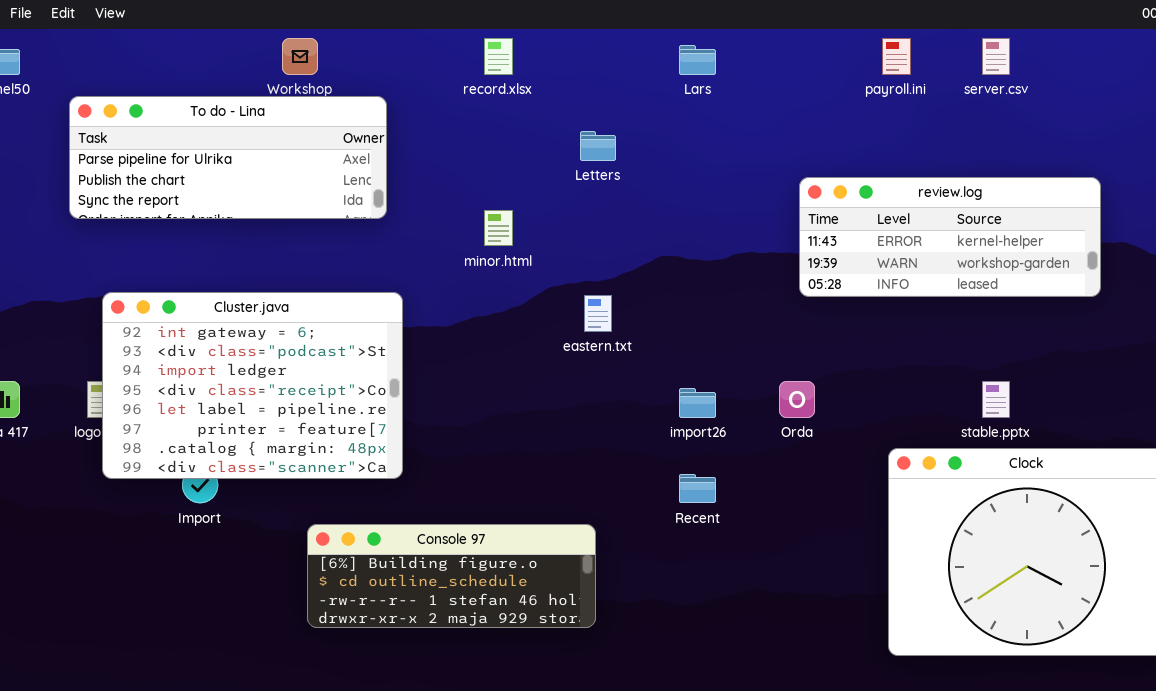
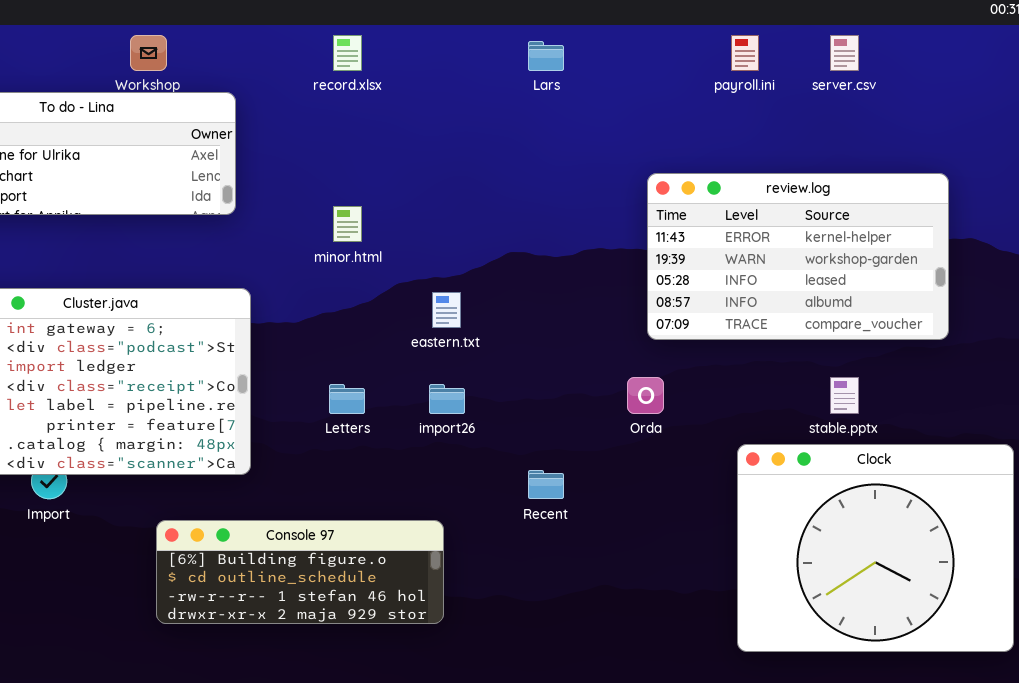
Letters: [580,131,616,161] -> [329,384,365,414], moved
review.log: [799,177,1101,297] -> [647,173,949,340], resized
import26: [679,388,716,418] -> [429,384,465,414], moved

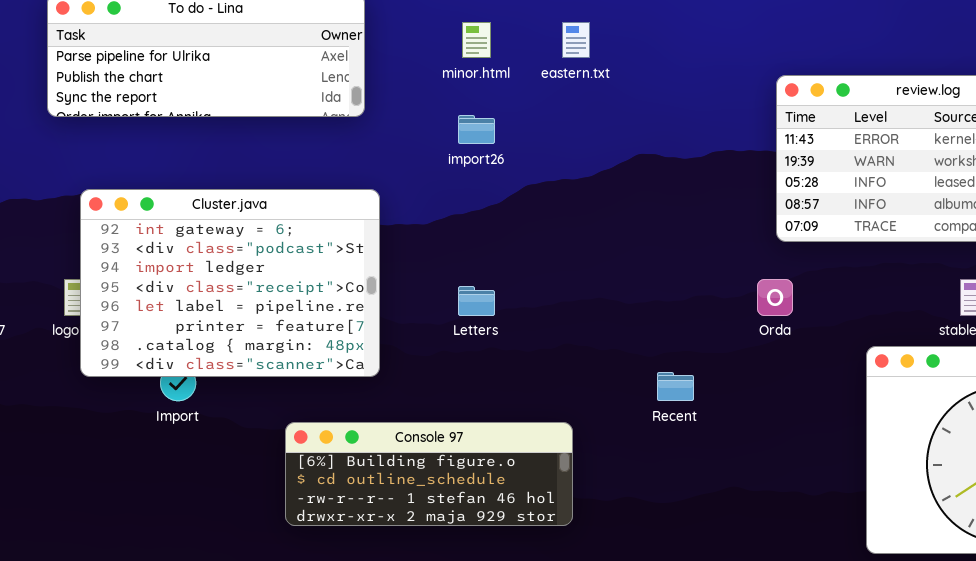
minor.html: [333,206,362,242] -> [462,22,491,58], moved
eastern.txt: [432,292,461,328] -> [562,22,590,58], moved
import26: [429,384,465,414] -> [458,115,495,144], moved

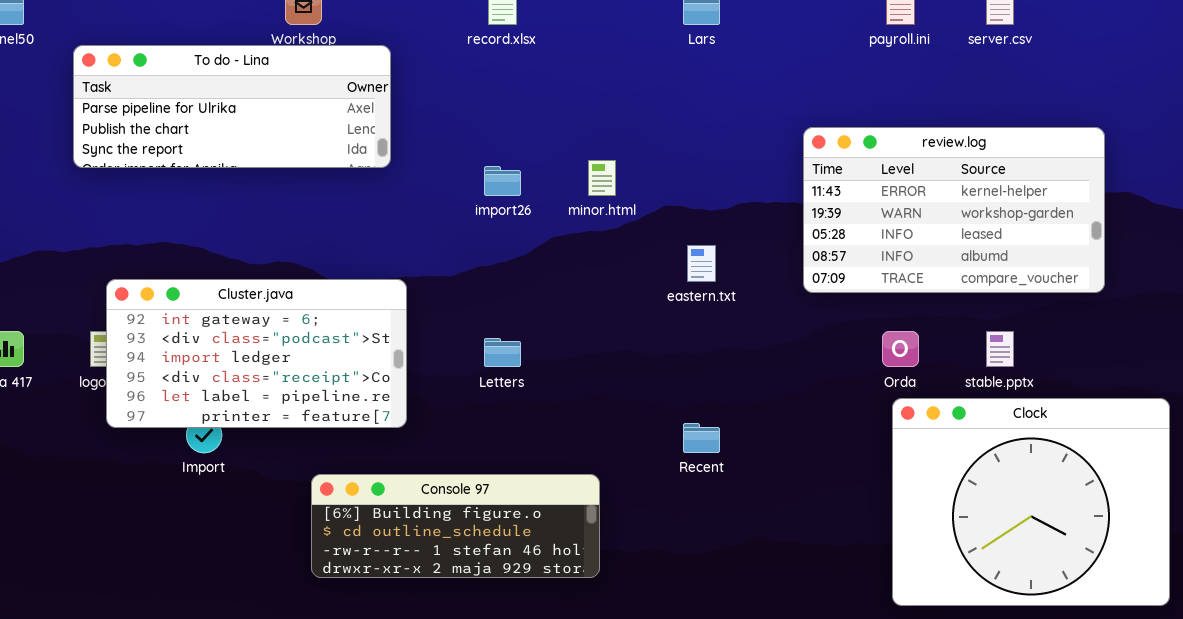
minor.html: [462,22,491,58] -> [588,160,616,196], moved
eastern.txt: [562,22,590,58] -> [687,245,716,282], moved
Cluster.java: [80,189,380,377] -> [106,279,407,428], resized
Orda: [757,279,793,316] -> [882,331,919,367], moved

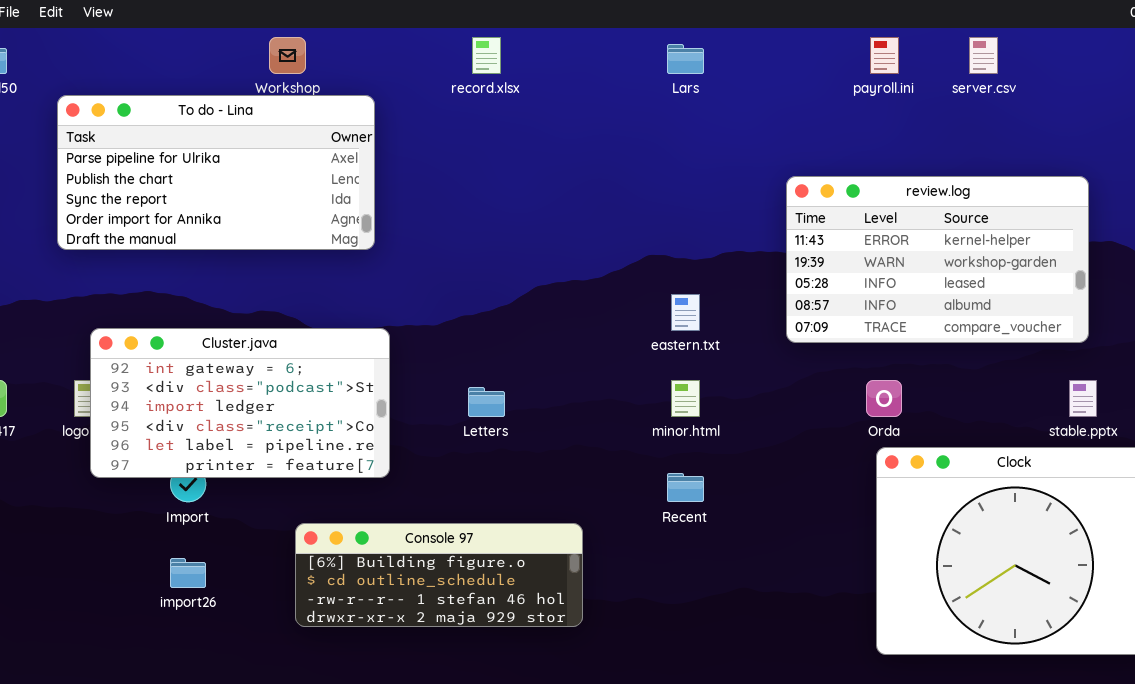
To do - Lina: [73,45,391,168] -> [57,95,375,250], resized
minor.html: [588,160,616,196] -> [671,380,700,417], moved
import26: [484,166,521,196] -> [170,558,206,588], moved
stable.pptx: [986,331,1014,367] -> [1069,380,1097,417], moved

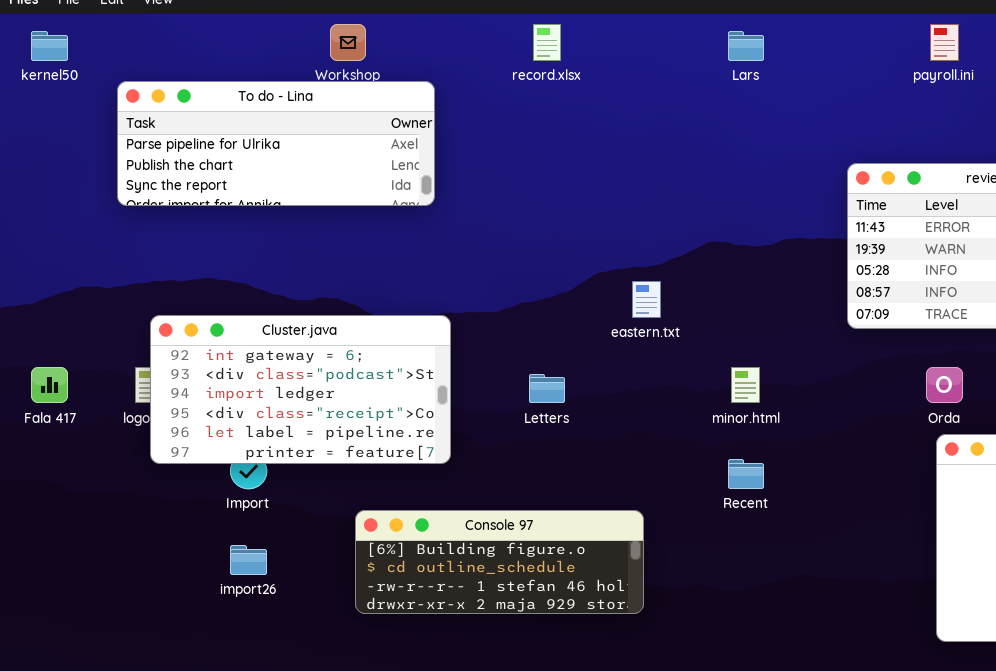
To do - Lina: [57,95,375,250] -> [117,81,435,206], resized
eastern.txt: [671,294,700,331] -> [632,281,661,318], moved

